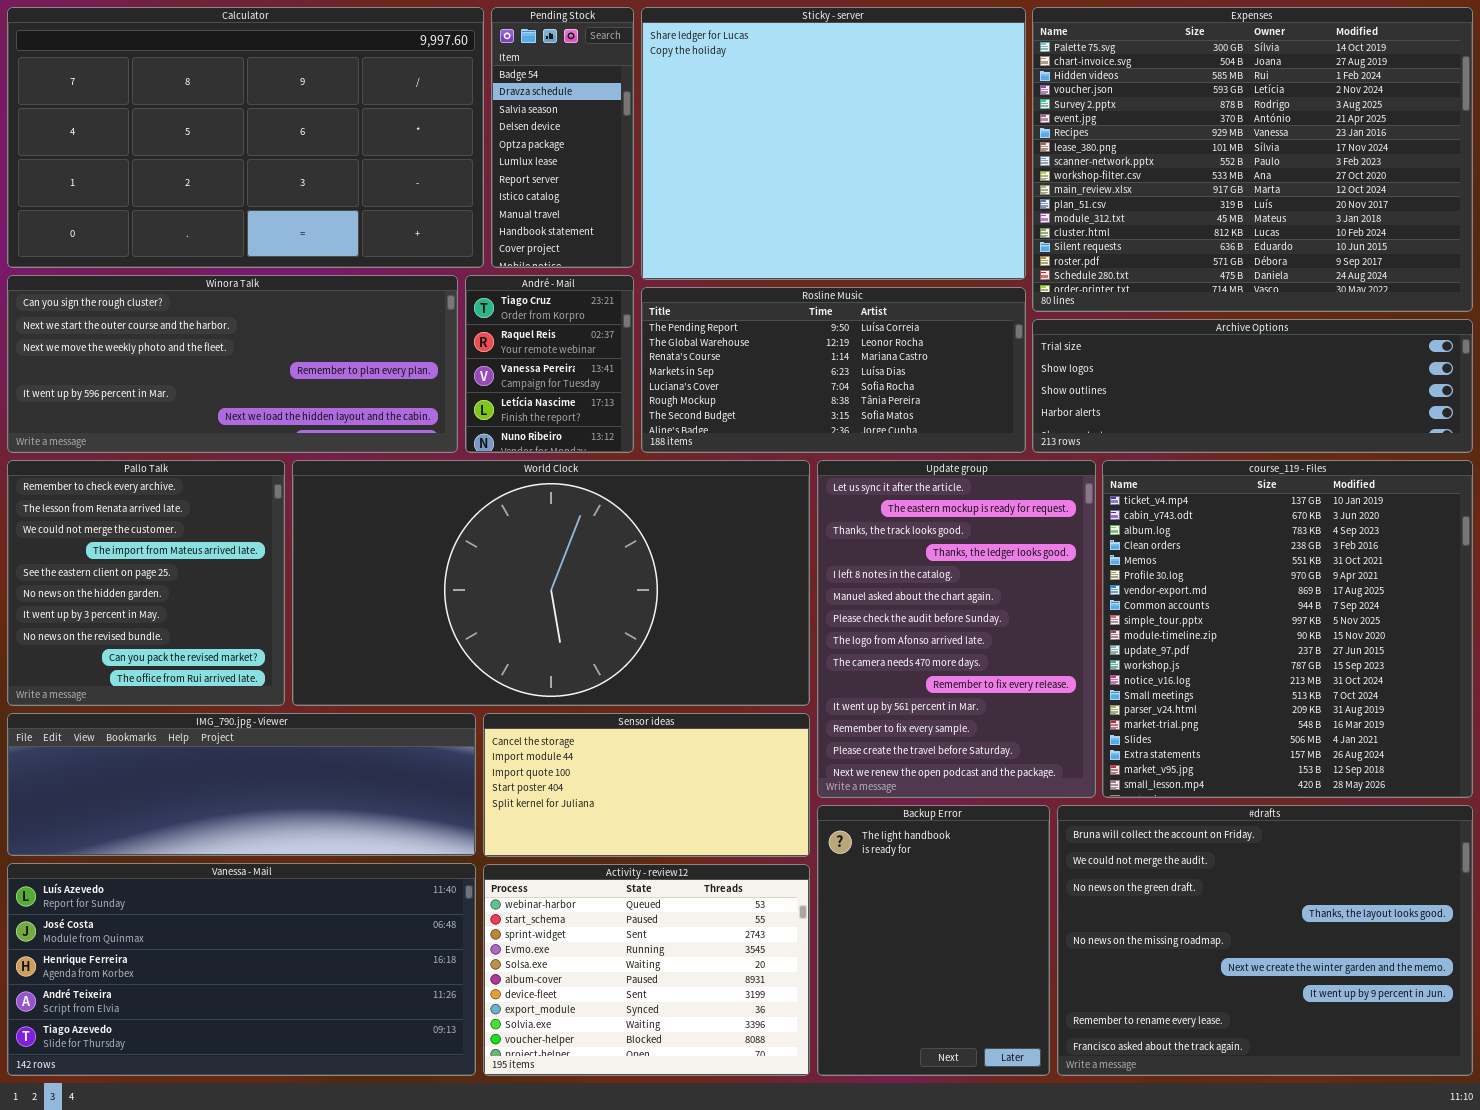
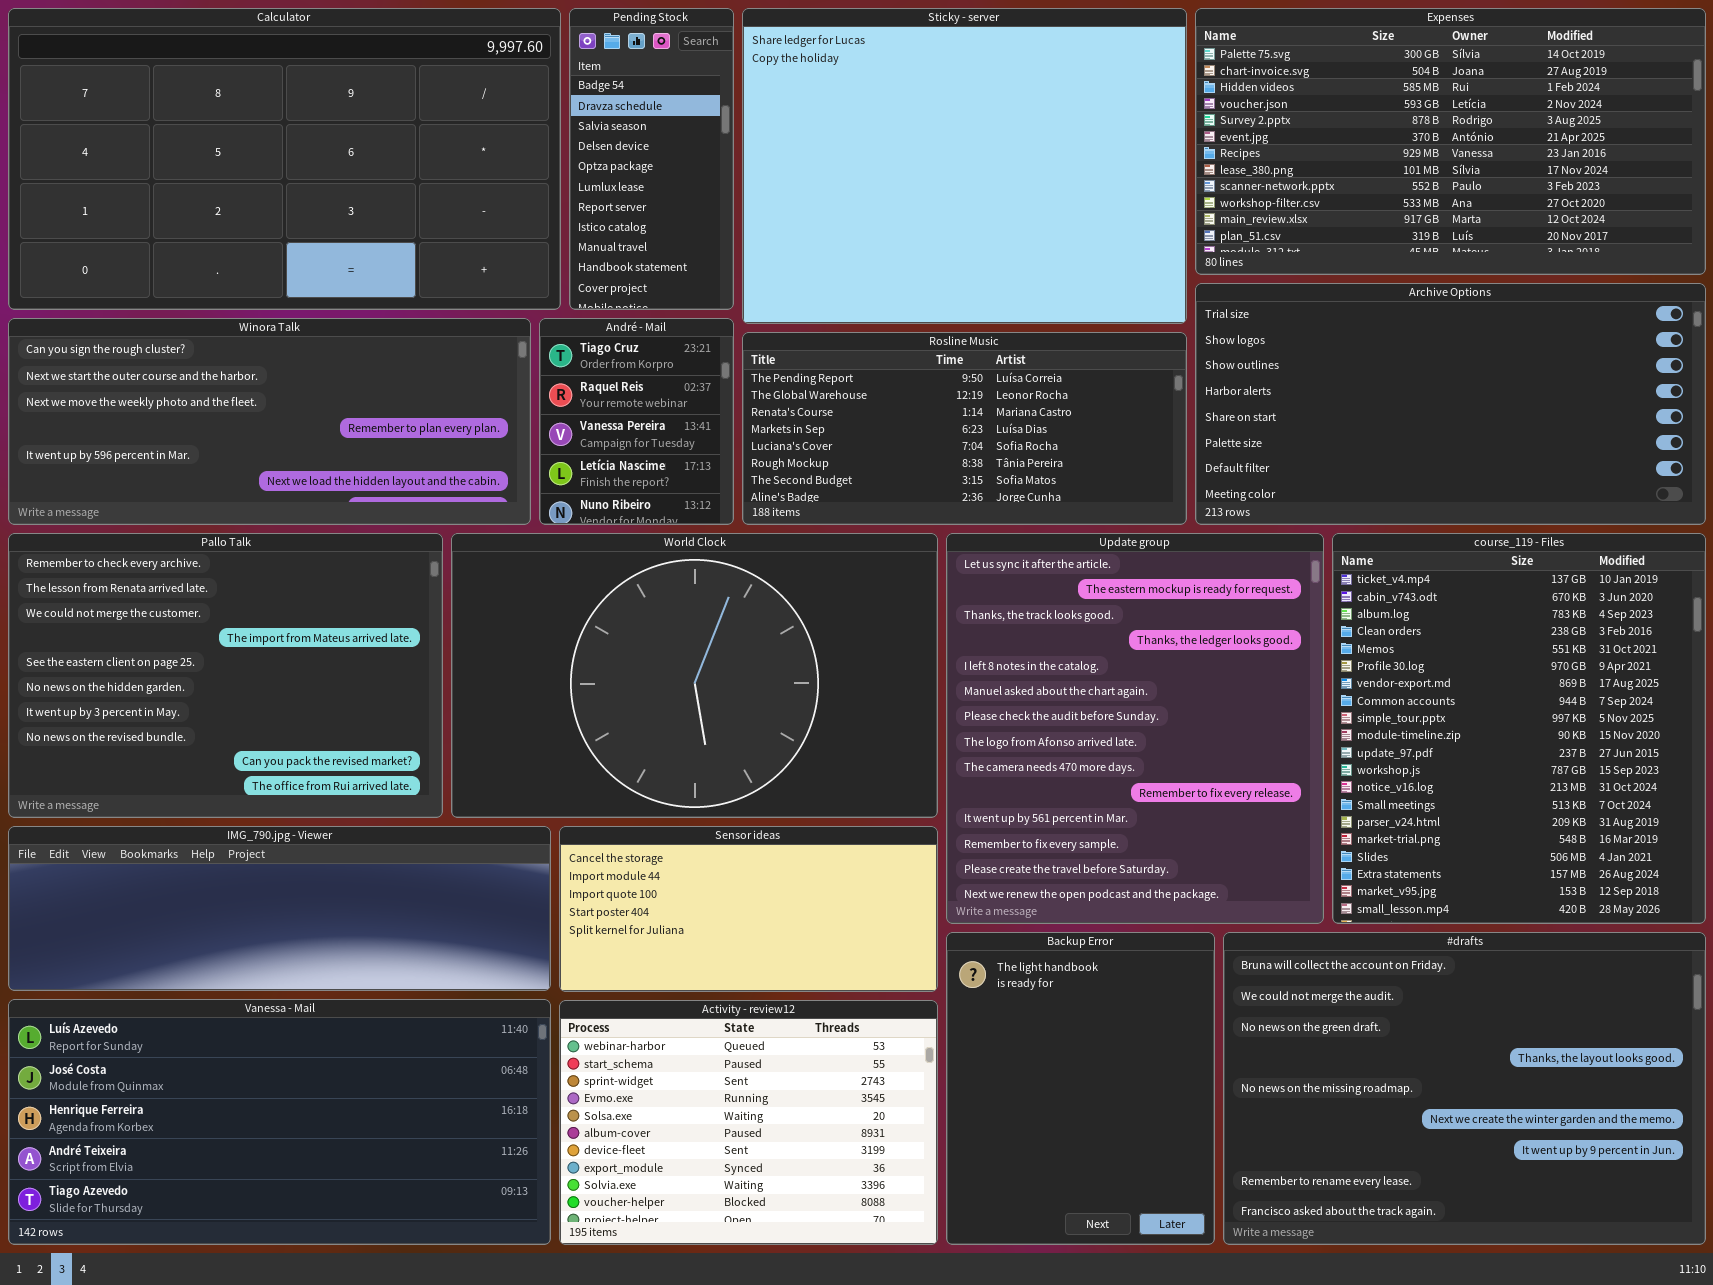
Expenses: [1032,7,1473,312] -> [1195,8,1706,275], resized
Archive Options: [1032,319,1473,453] -> [1195,283,1706,525], resized
Pallo Talk: [7,460,285,706] -> [8,533,443,818], resized
World Clock: [292,460,810,706] -> [451,533,938,818], resized
Update group: [817,460,1096,798] -> [946,533,1324,924], resized
course_119 - Files: [1102,460,1473,798] -> [1332,533,1706,924], resized

